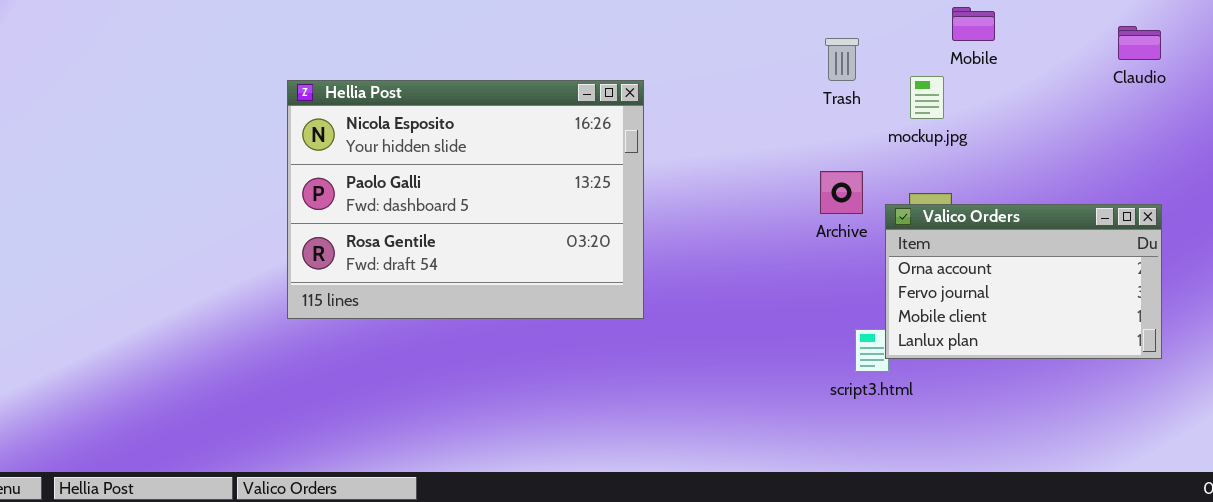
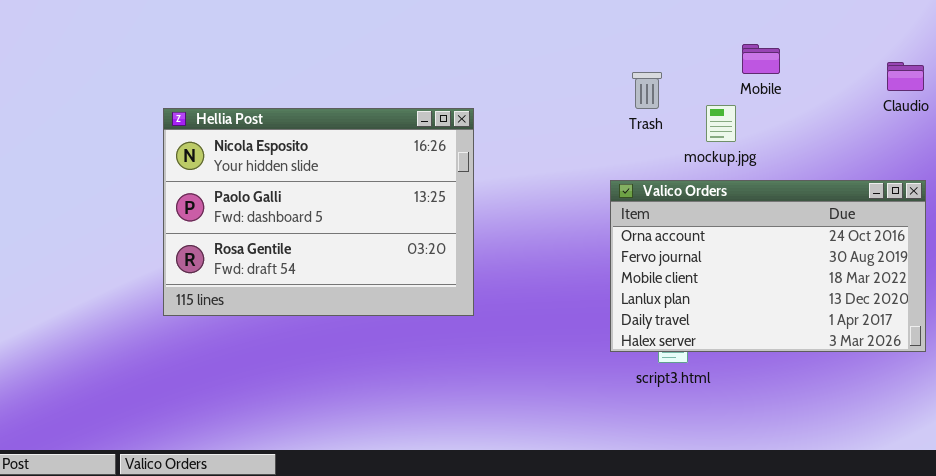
Valico Orders: [885,204,1162,359] -> [610,180,926,352], resized

